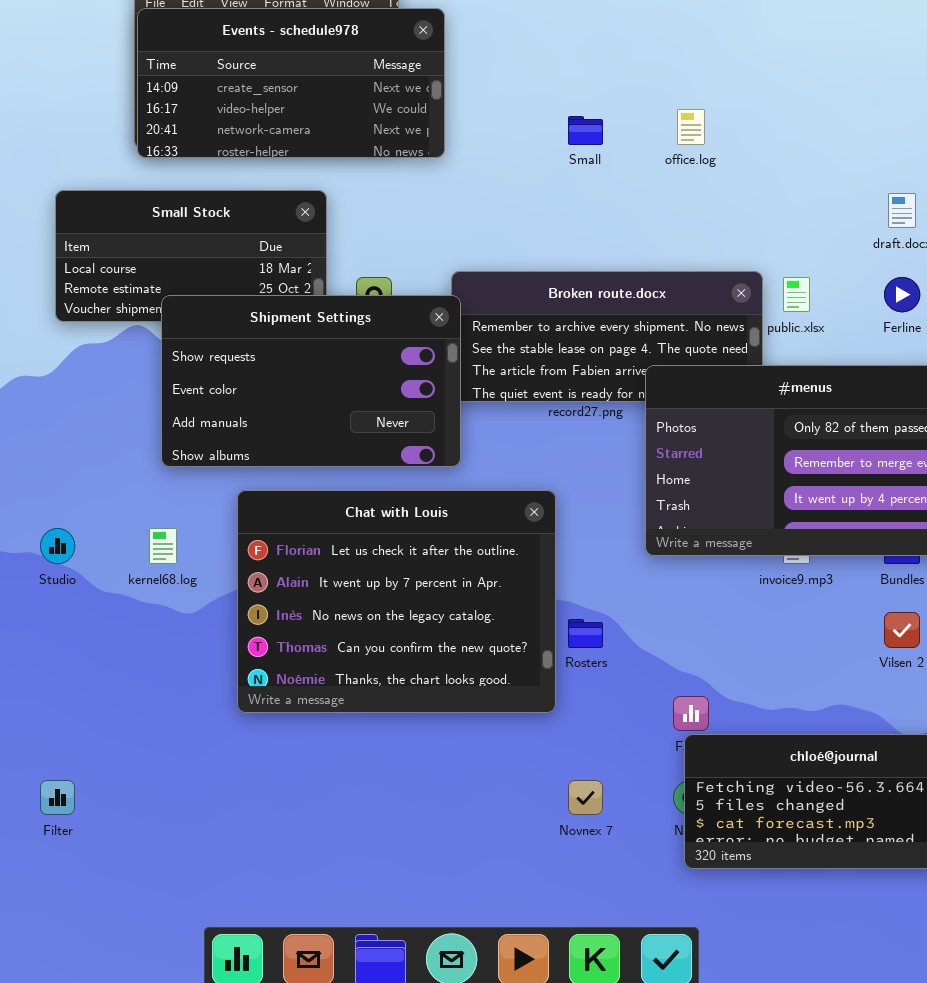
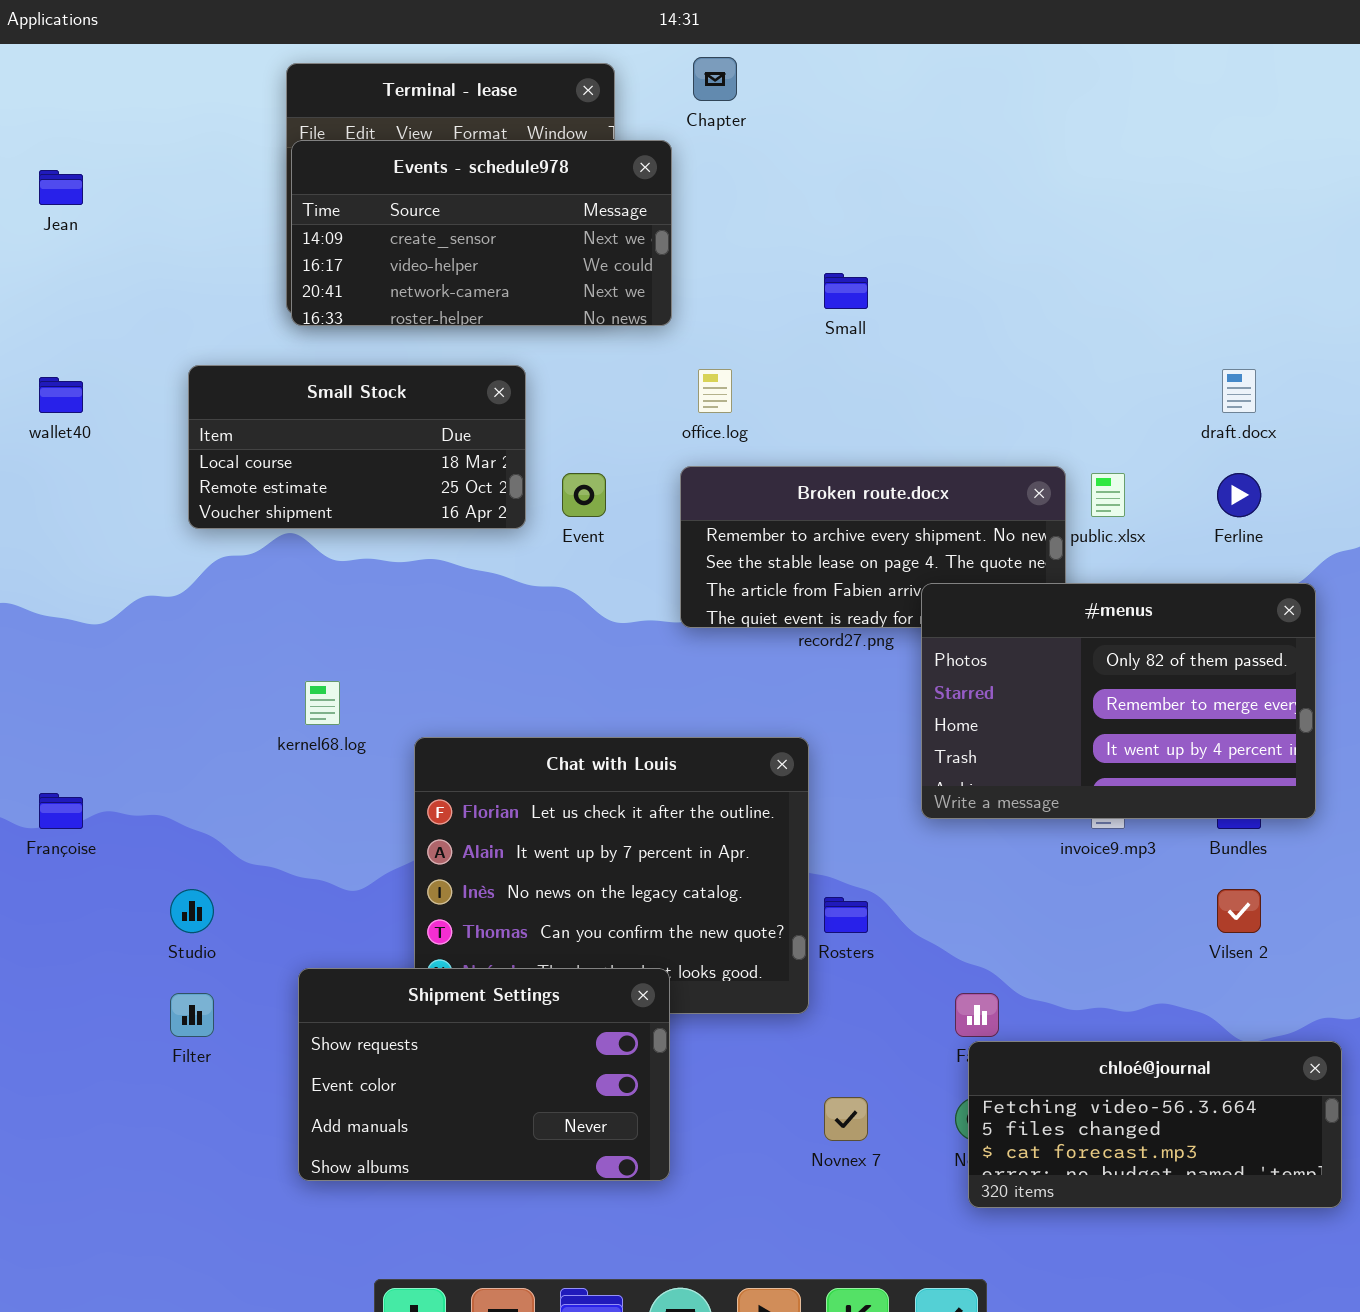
office.log: [677,109,705,145] -> [698,369,732,413], moved
Shipment Settings: [161,295,461,467] -> [298,968,670,1181], moved
Studio: [40,528,75,564] -> [170,889,214,933], moved
kernel68.log: [149,528,177,564] -> [305,681,340,725], moved
Filter: [40,780,75,815] -> [170,993,214,1037], moved

